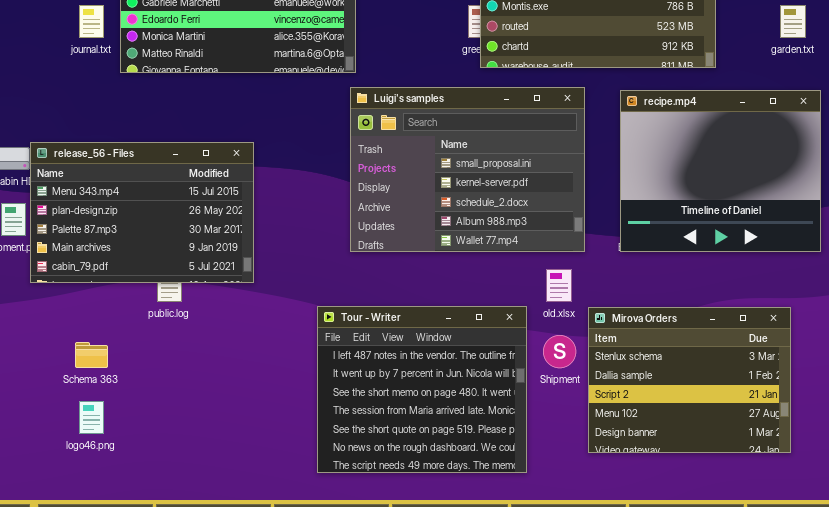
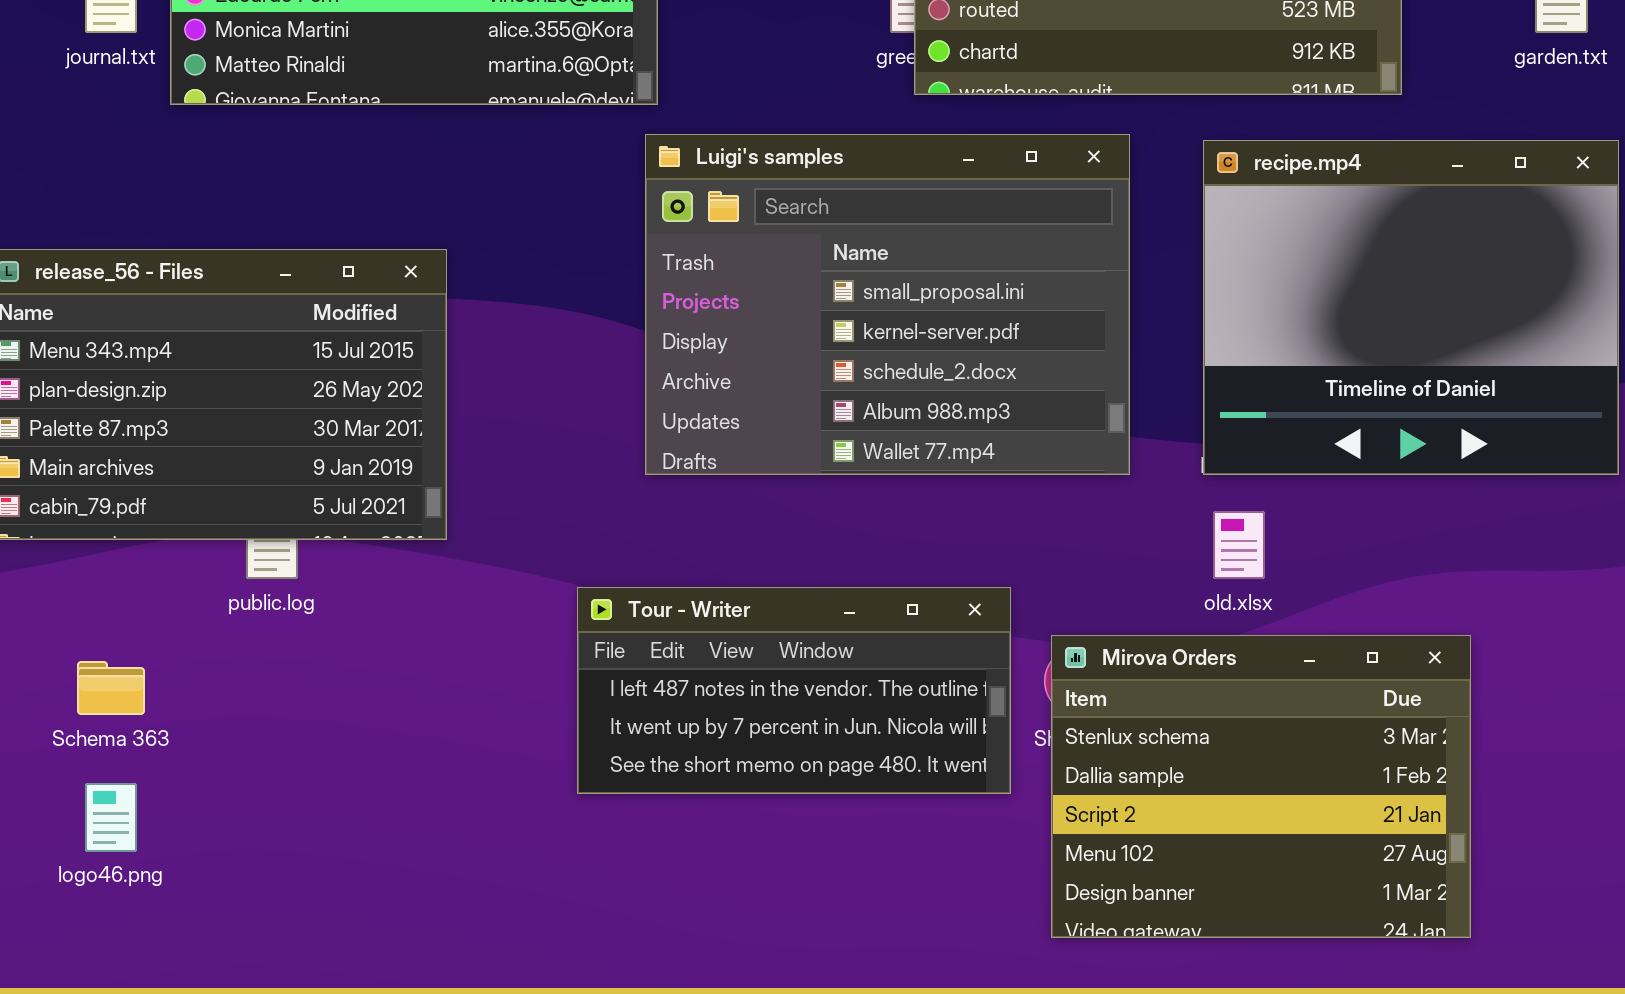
old.xlsx: [546,269,572,302] -> [1213,511,1265,579], moved
Tour - Writer: [317,306,527,473] -> [577,587,1011,794], resized
Mirova Orders: [588,307,791,453] -> [1051,635,1471,938], moved

